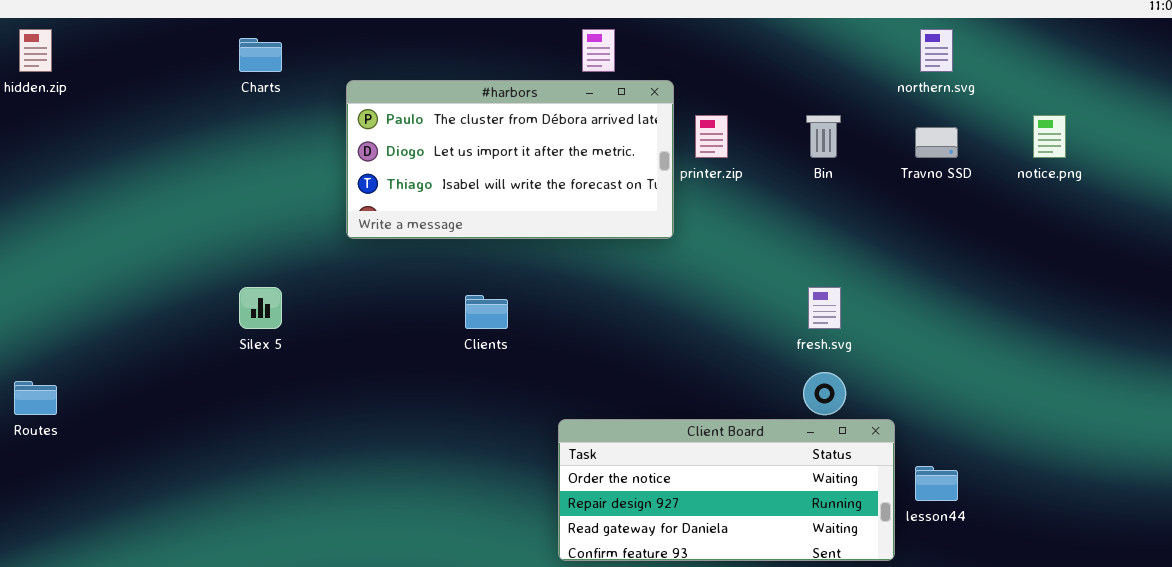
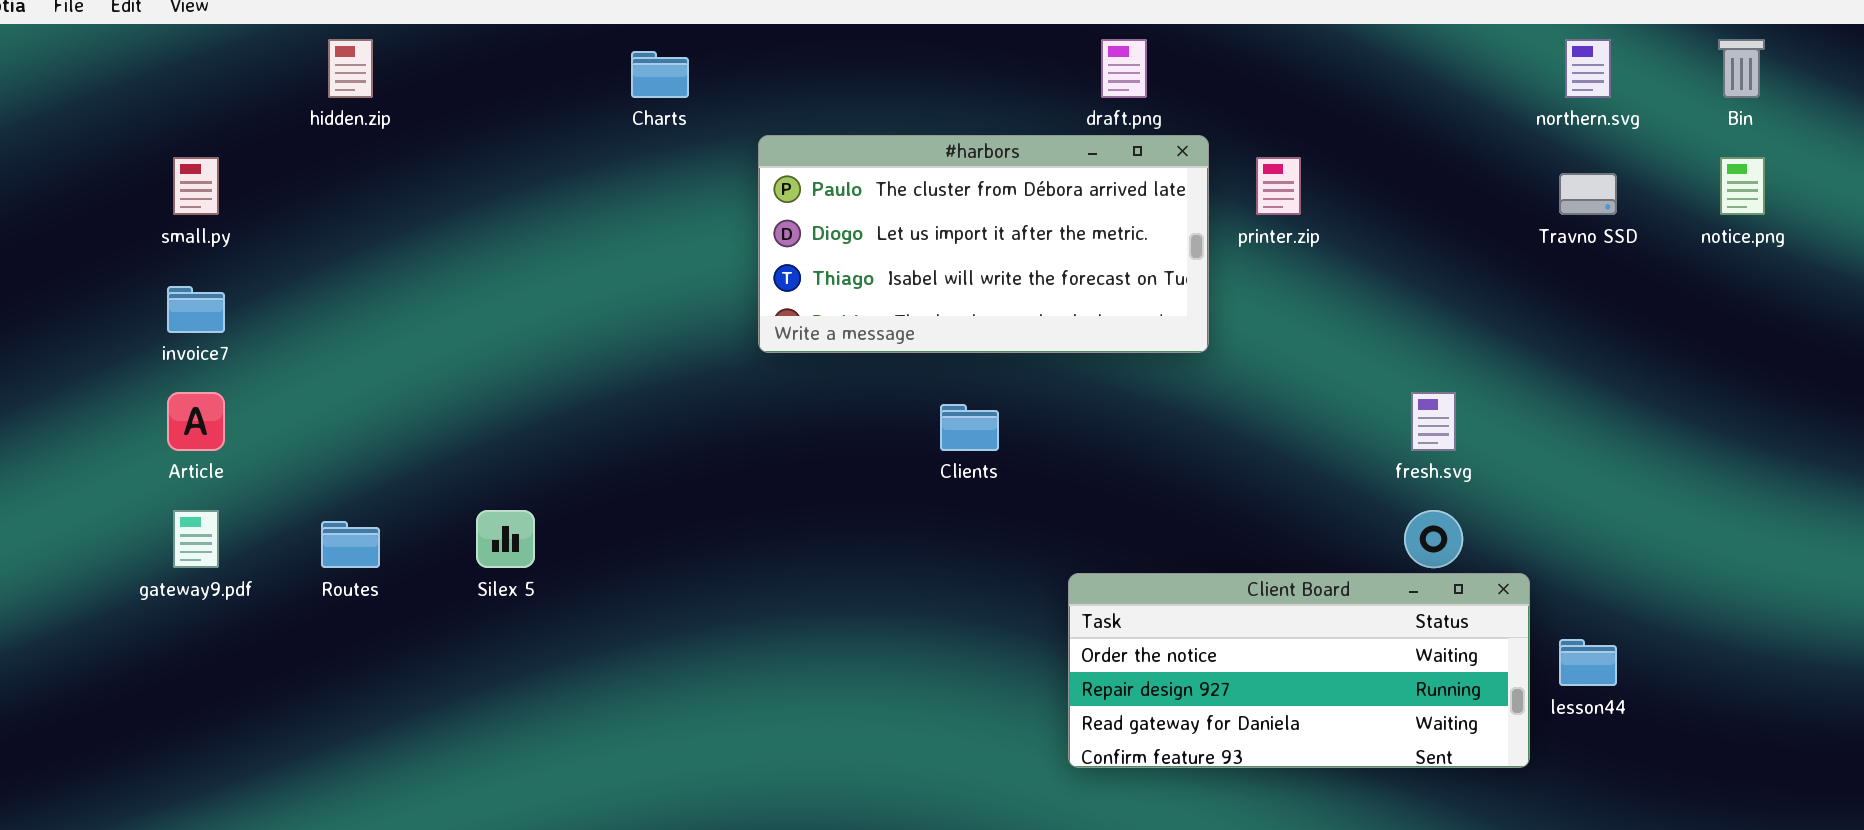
#harbors: [346,80,674,239] -> [758,135,1209,353], moved
Bin: [806,115,841,158] -> [1718,39,1765,98], moved
Silex 5: [239,287,282,329] -> [476,510,535,568], moved

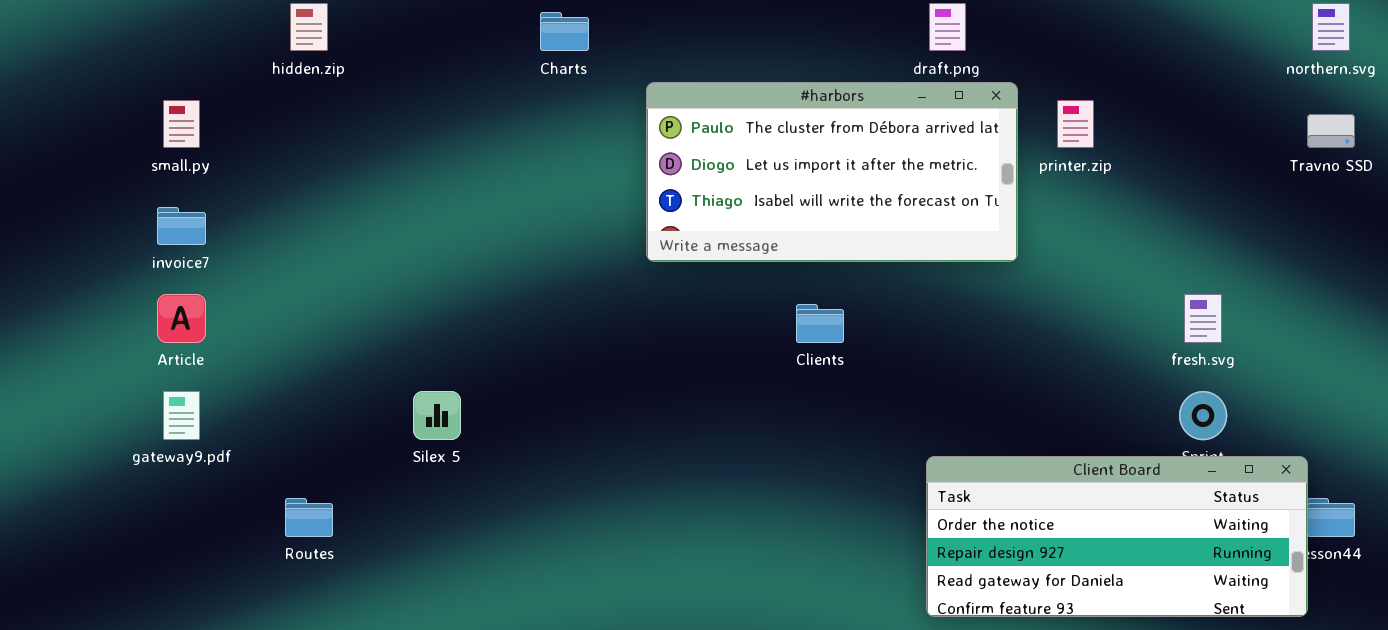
Routes: [321,521,380,568] -> [285,498,333,537], moved
Client Board: [1068,573,1530,768] -> [926,456,1308,617], moved

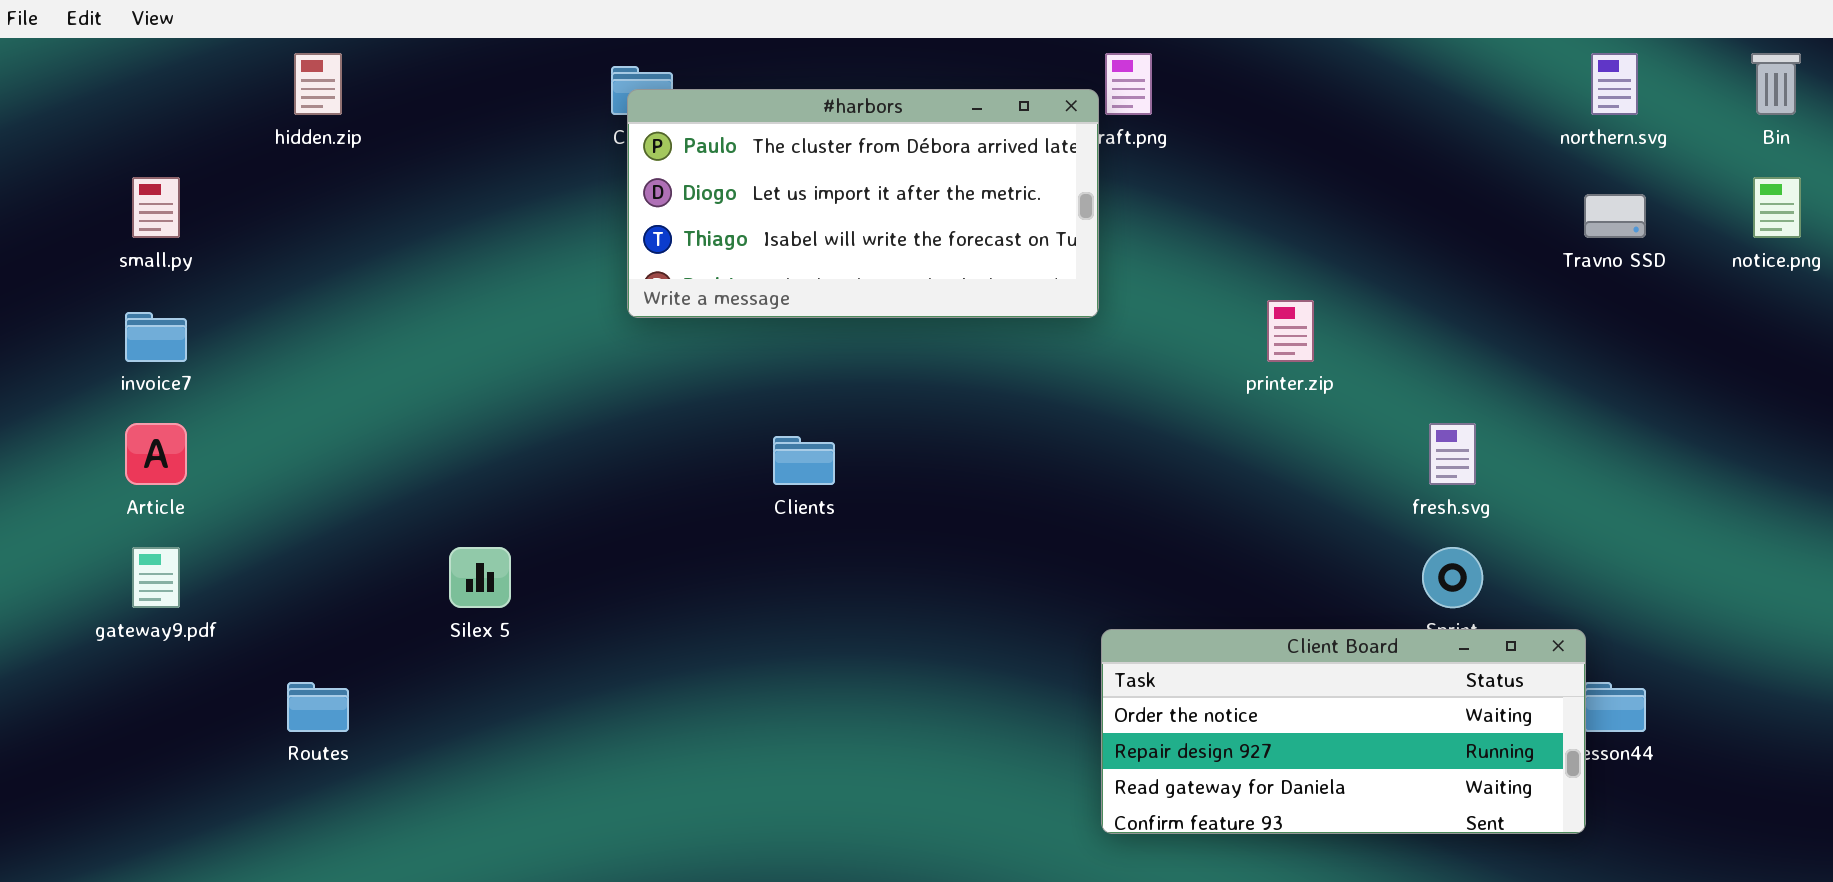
#harbors: [646,82,1018,262] -> [627,89,1099,318], moved
printer.zip: [1057,100,1094,148] -> [1267,300,1314,362], moved
Clients: [796,304,844,343] -> [773,436,835,485], moved

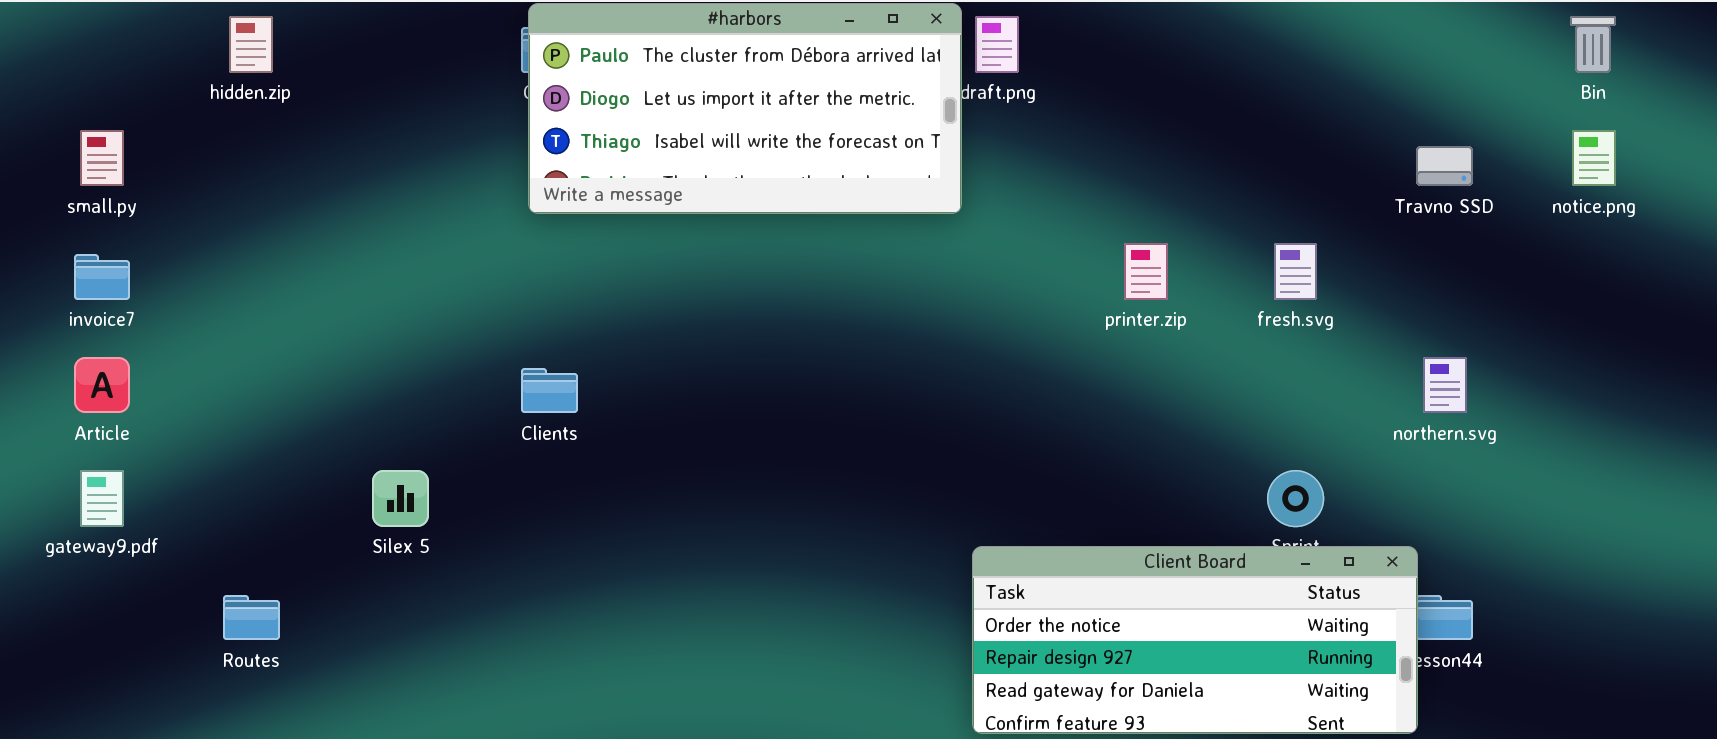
northern.svg: [1591,53,1638,115] -> [1423,357,1467,413], moved
#harbors: [627,89,1099,318] -> [528,3,962,214], moved
fresh.svg: [1429,423,1476,485] -> [1274,243,1317,300], moved
Clients: [773,436,835,485] -> [521,368,578,413], moved

